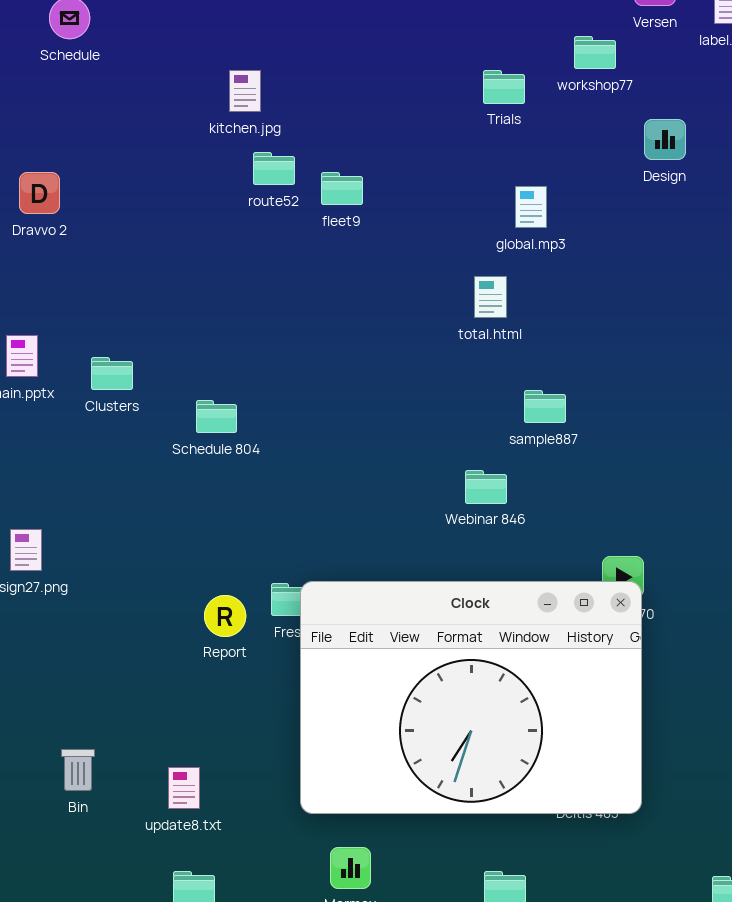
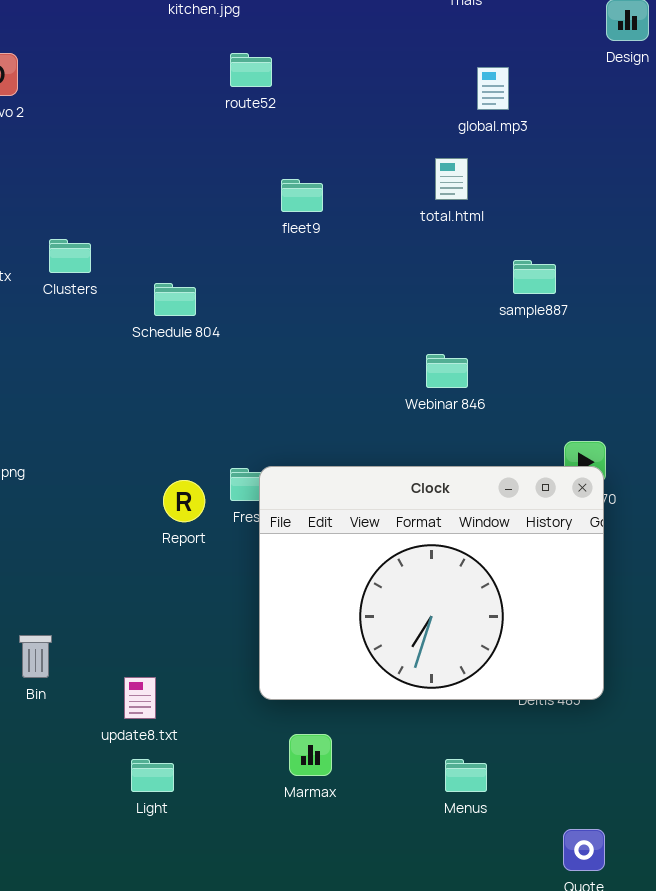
route52: [253,152,295,185] -> [230,53,272,87], moved
fleet9: [321,172,363,205] -> [281,179,323,212], moved
sample887: [524,390,566,423] -> [513,260,556,294], moved
update8.txt: [168,767,200,809] -> [124,677,156,719], moved

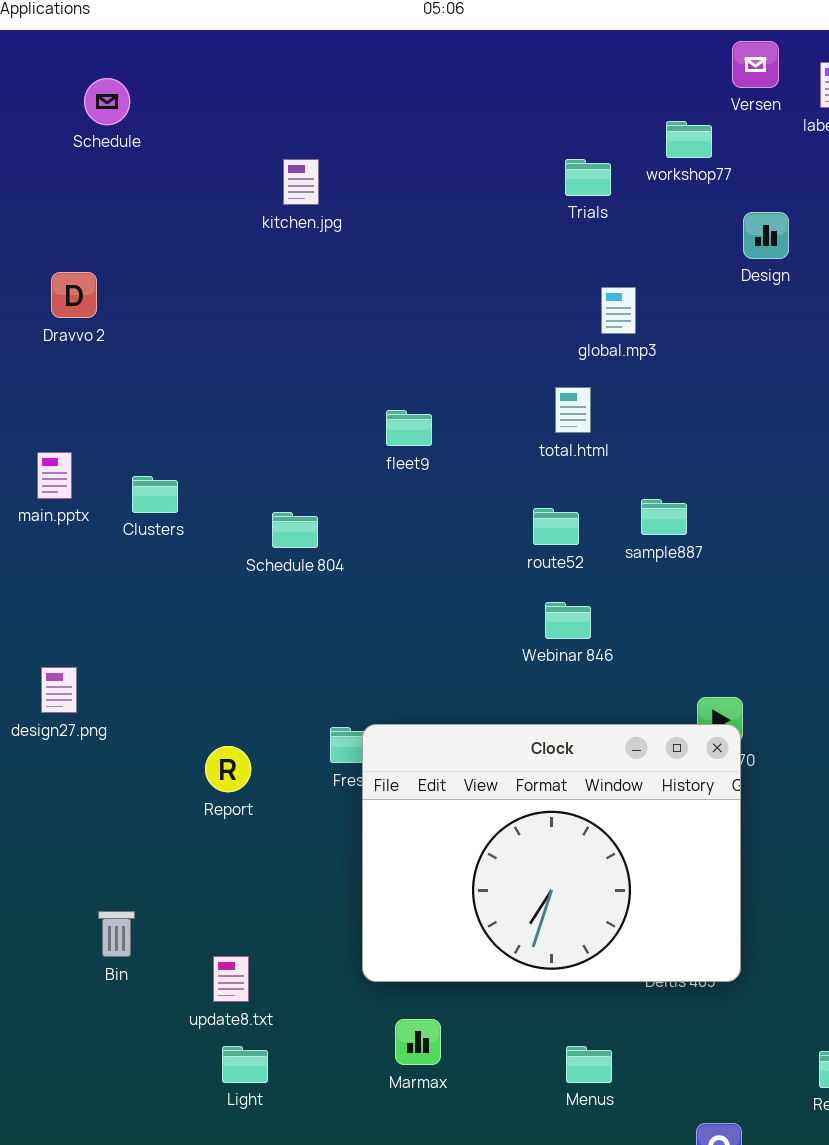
route52: [230,53,272,87] -> [533,508,579,545], moved
Schedule 804: [154,283,196,316] -> [272,512,318,548], moved
Report: [163,480,205,522] -> [205,746,251,792], moved

